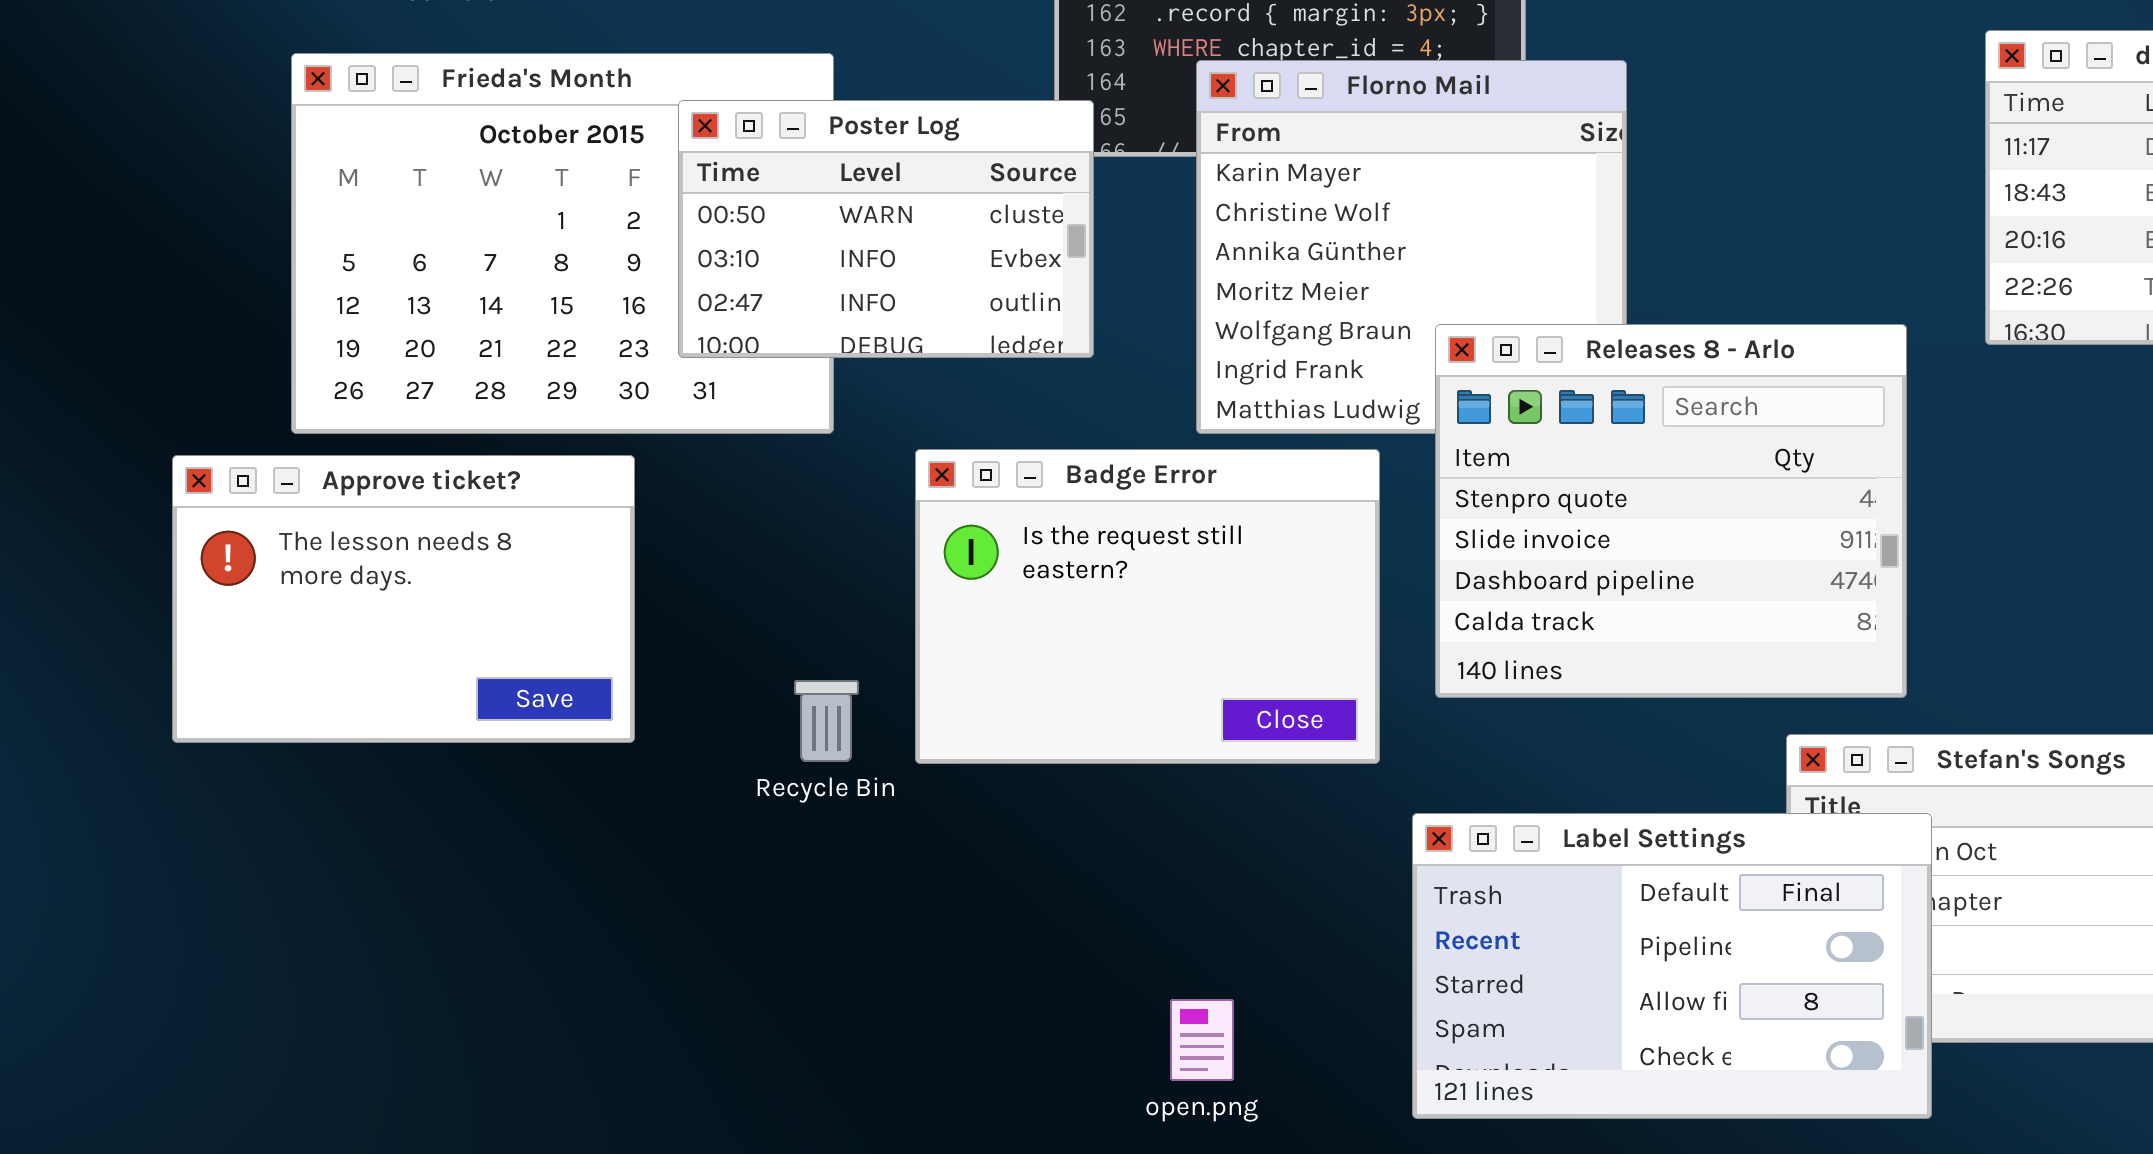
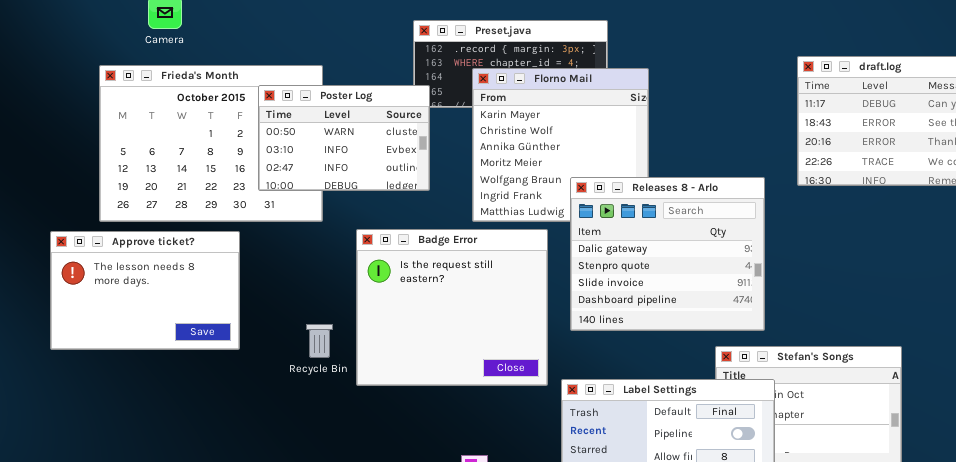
Releases 8 - Arlo: [1435,324,1907,698] -> [570,177,765,331], scrolled up 1 row
Badge Error: [915,449,1380,764] -> [356,229,548,386], resized

